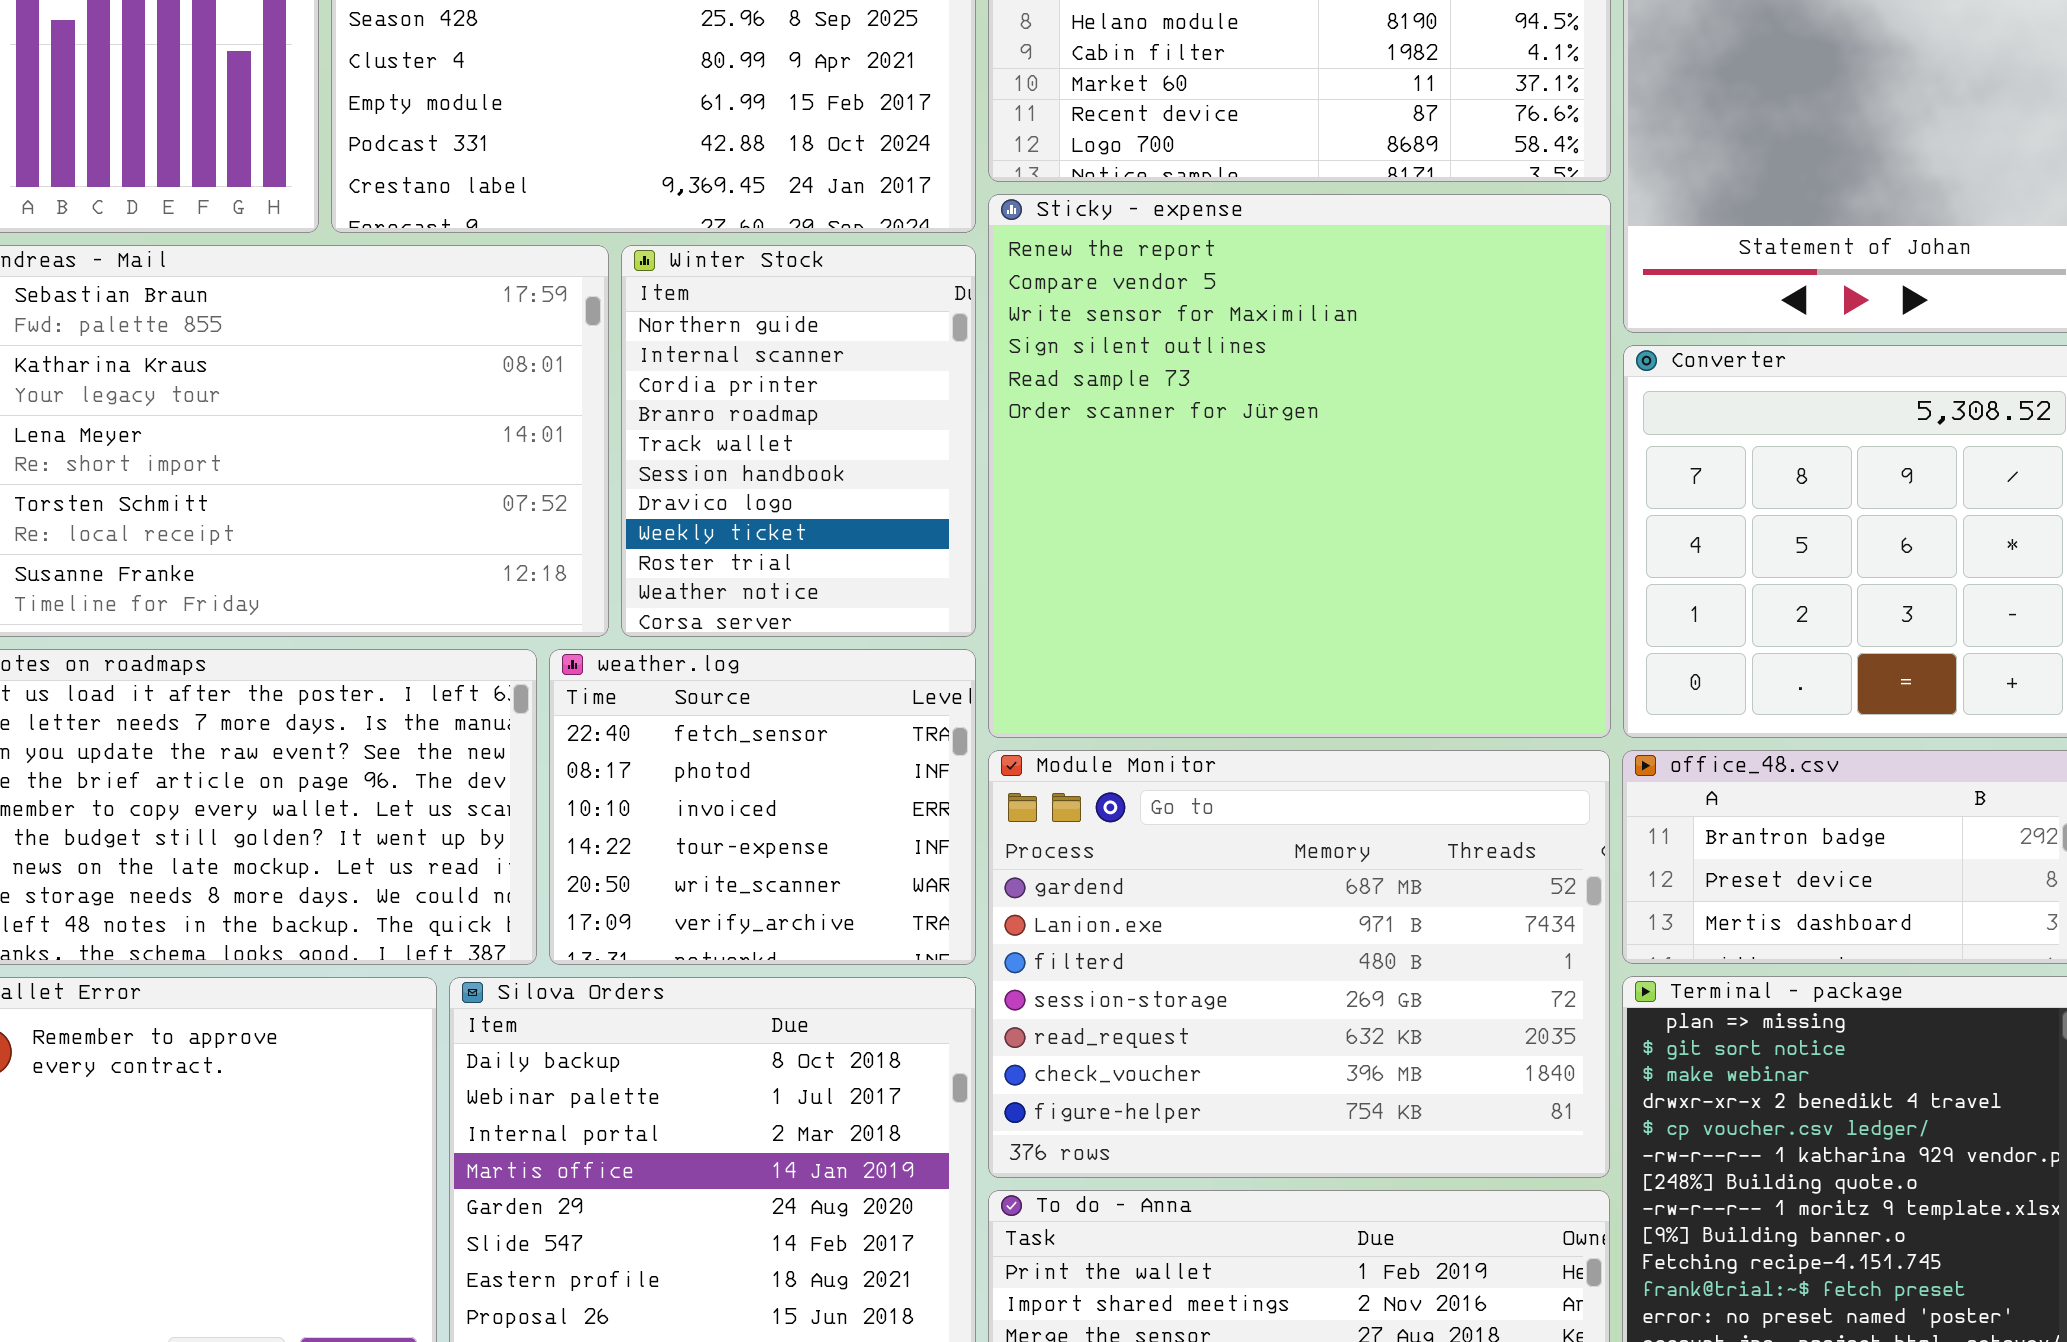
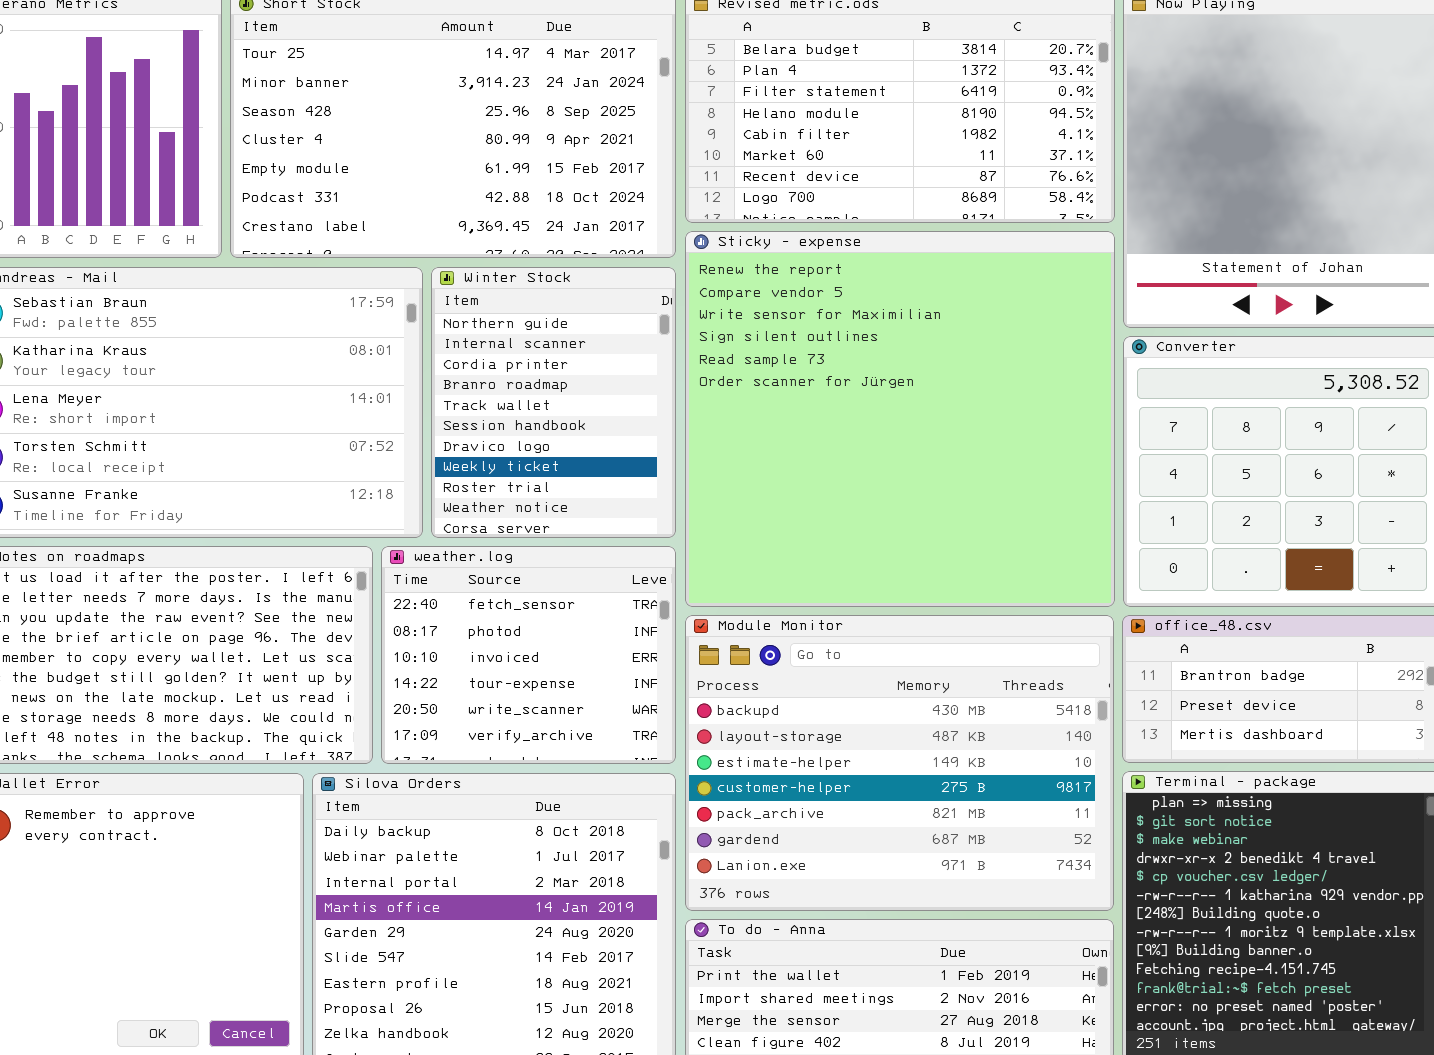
Module Monitor: [988,750,1610,1178] -> [685,615,1114,911], scrolled up 5 rows

